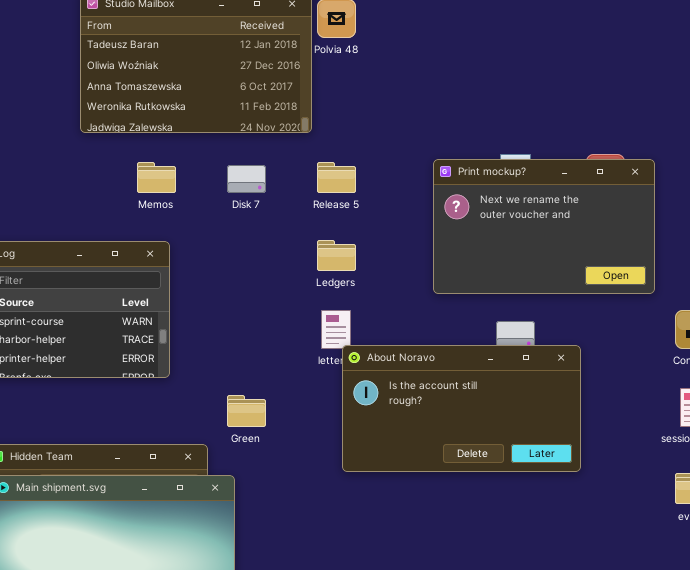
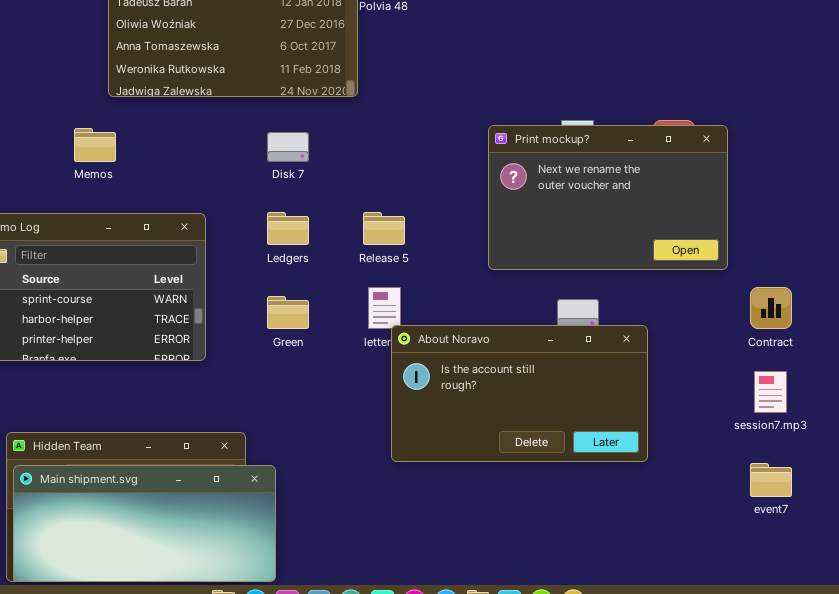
Memos: [137,162,176,193] -> [74,128,116,162], moved
Release 5: [317,162,356,193] -> [363,212,405,245], moved
Ledgers: [317,240,356,271] -> [267,212,309,245], moved
Green: [227,395,266,427] -> [267,296,309,329], moved

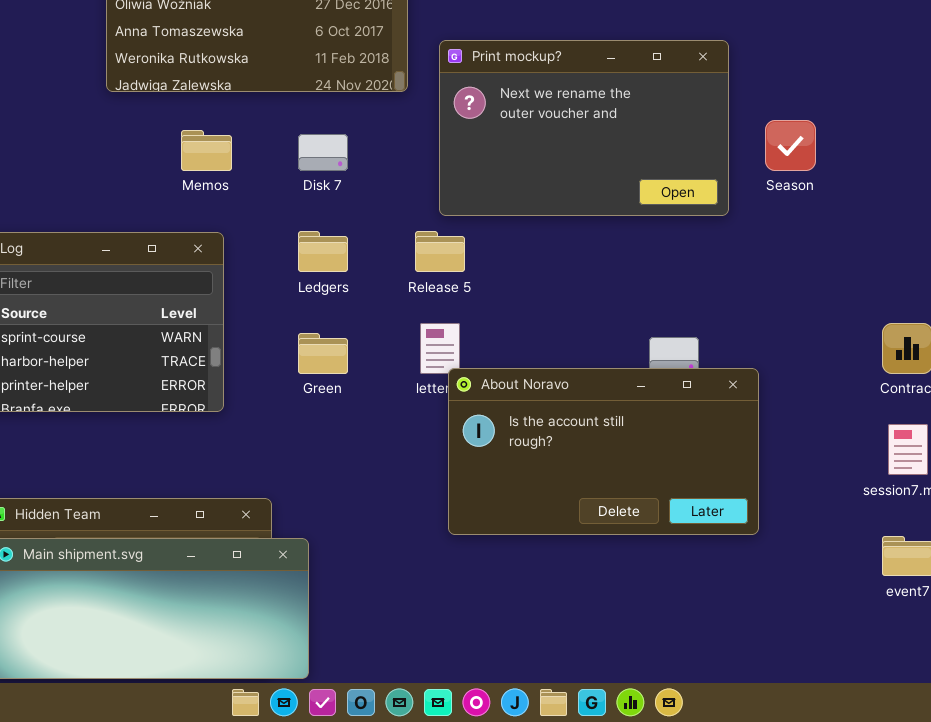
Print mockup?: [488,125,728,270] -> [439,40,729,216], moved
Memos: [74,128,116,162] -> [181,130,232,171], moved

